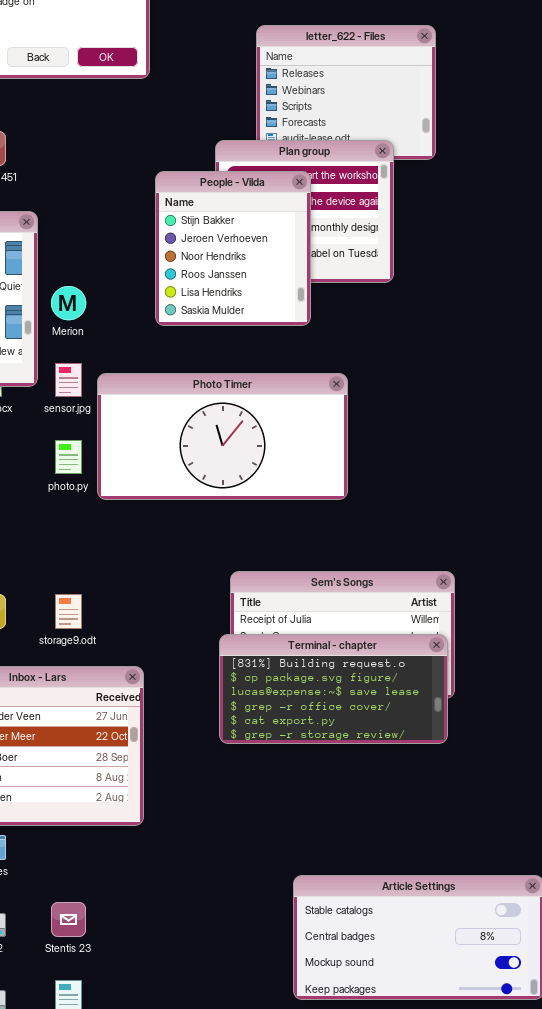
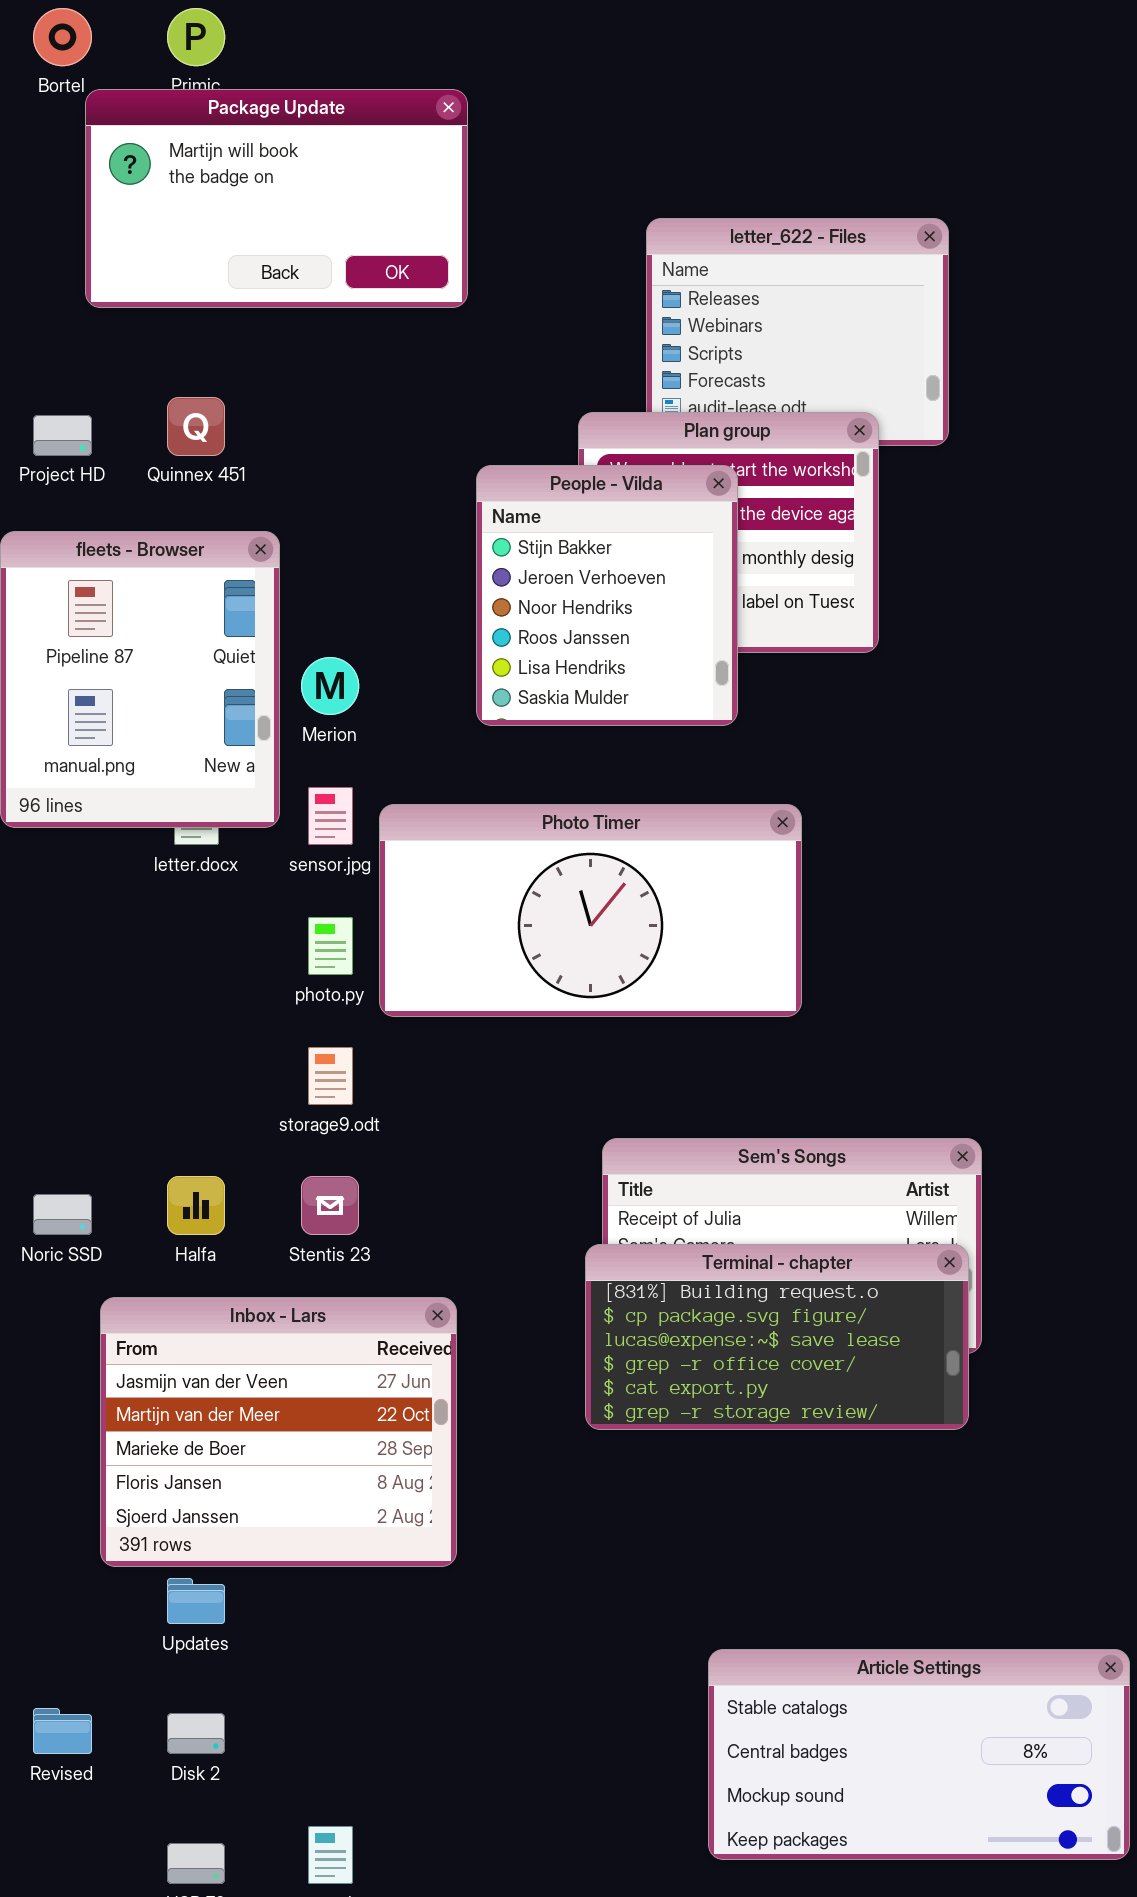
storage9.odt: [55,594,82,629] -> [308,1047,353,1105], moved
Stentis 23: [51,902,86,937] -> [301,1176,359,1235], moved

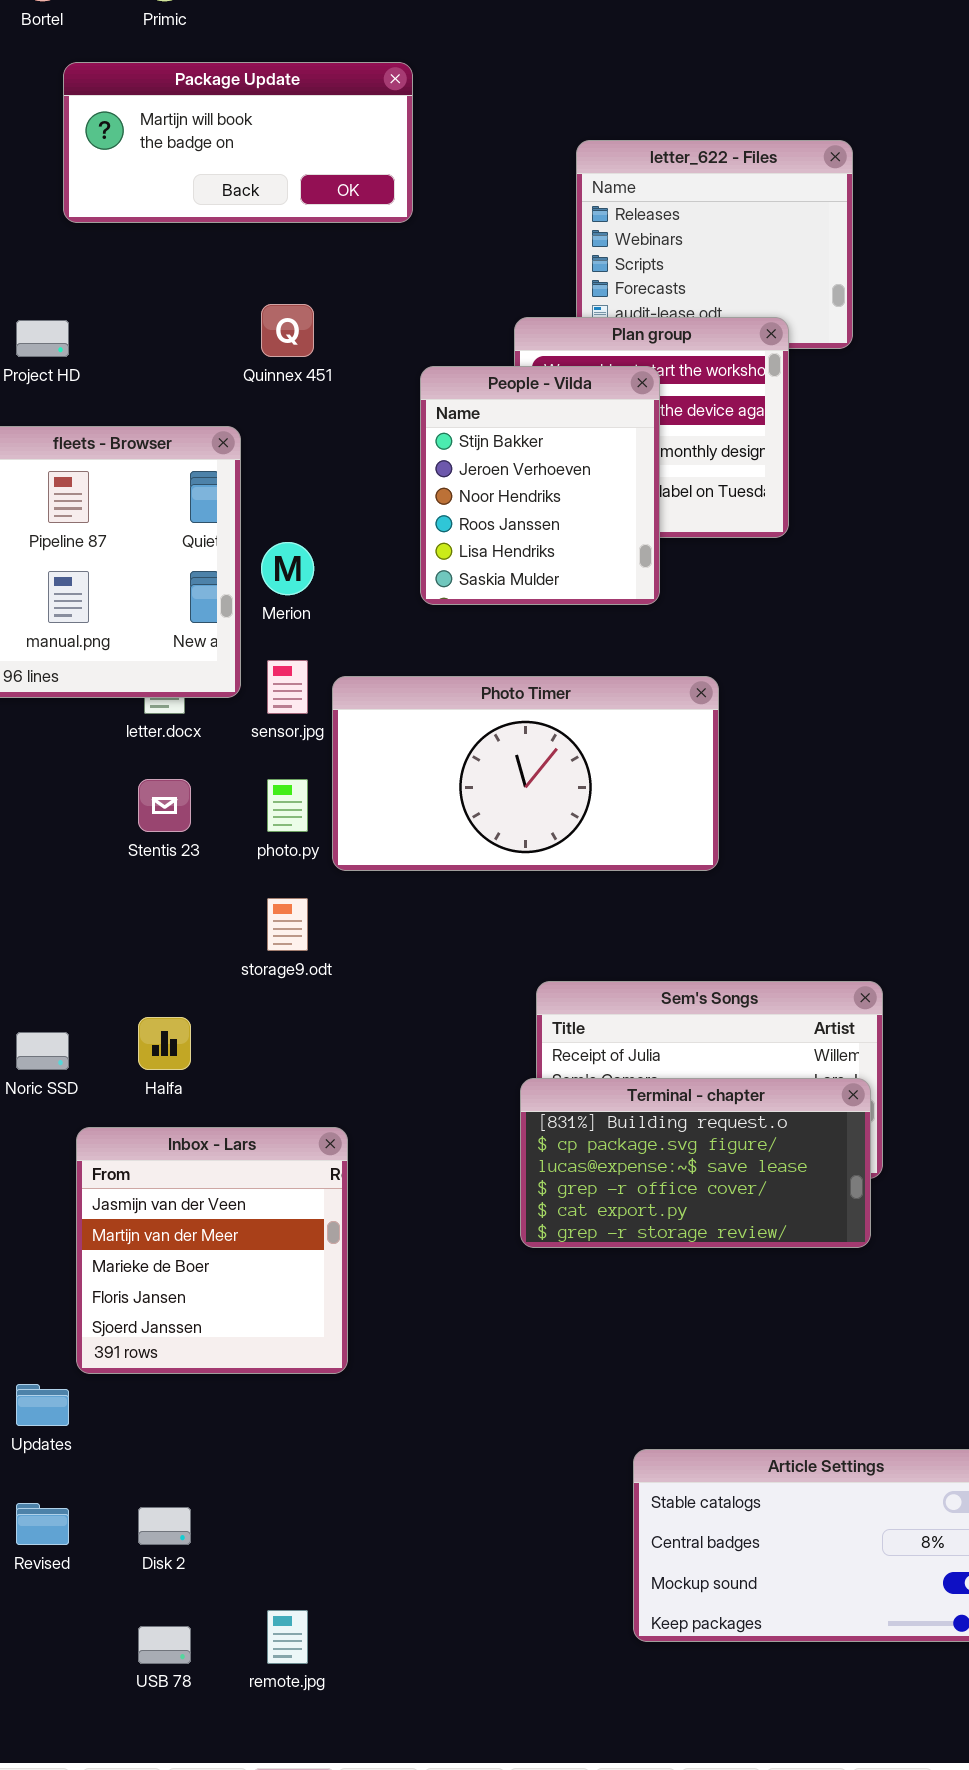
Package Update: [85,89,468,308] -> [63,62,413,223], resized
Quinnex 451: [167,397,225,456] -> [261,304,314,357], moved
Stentis 23: [301,1176,359,1235] -> [138,779,191,832], moved
Inbox - Lars: [100,1297,457,1567] -> [76,1127,348,1374], resized
Updates: [167,1578,225,1624] -> [16,1384,69,1426], moved

